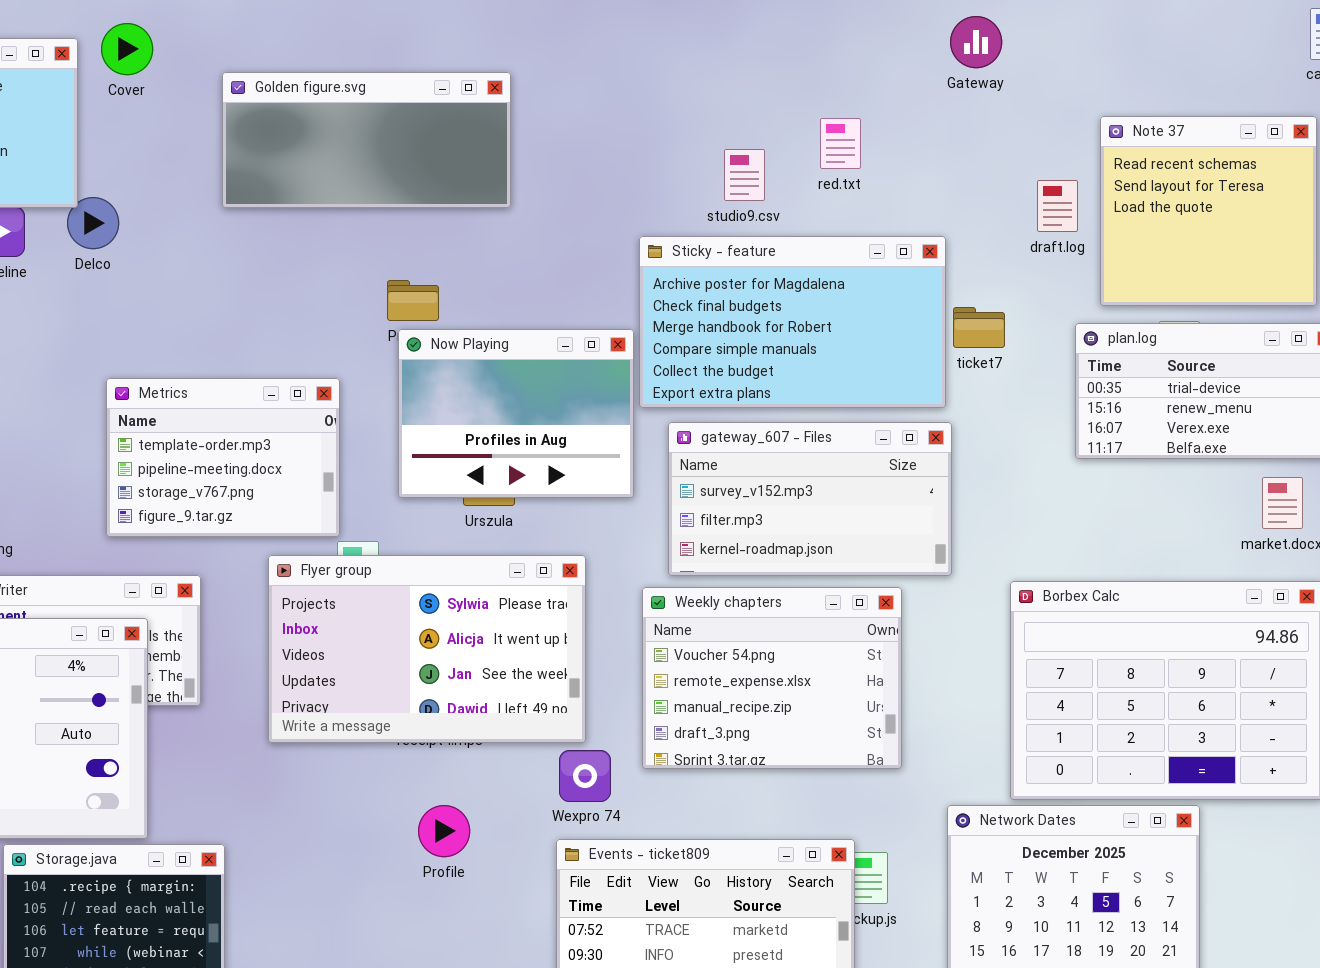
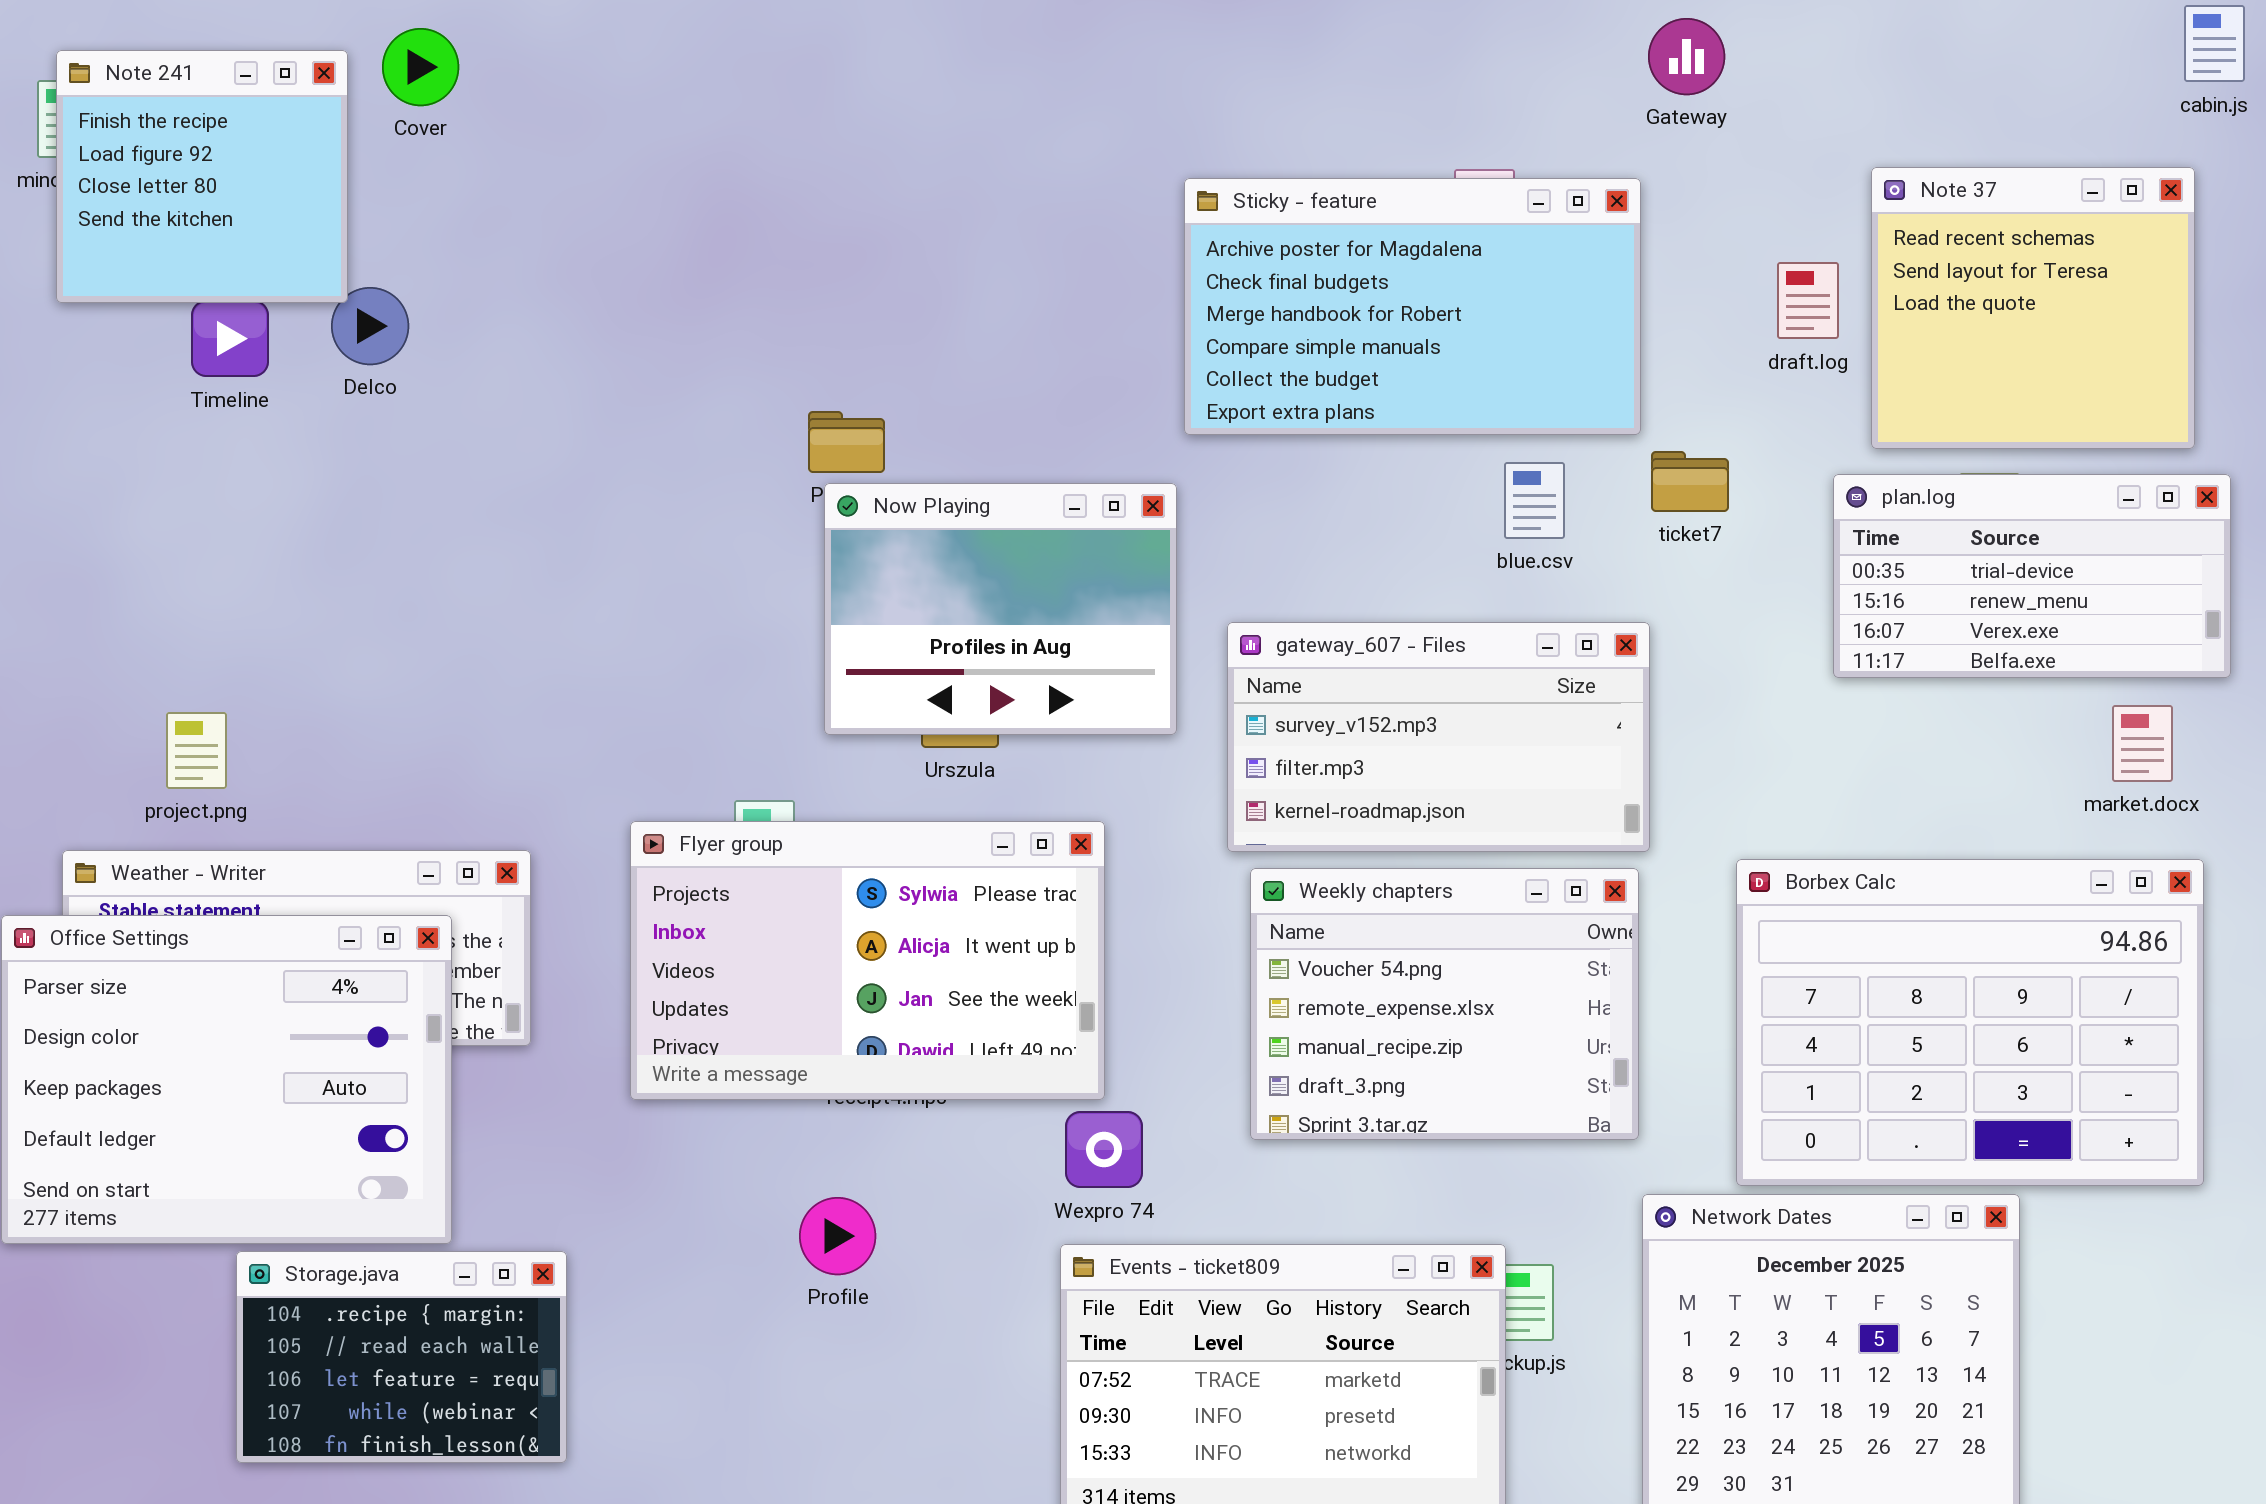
Golden figure.svg: [222,72,511,208] -> none, closed
Sticky - feature: [639,236,946,408] -> [1184,178,1641,435], moved
Metrics: [106,378,340,537] -> none, closed
Weekly chapters: [642,587,902,769] -> [1250,868,1639,1140], moved
Profile: [418,805,470,857] -> [799,1197,876,1275], moved

